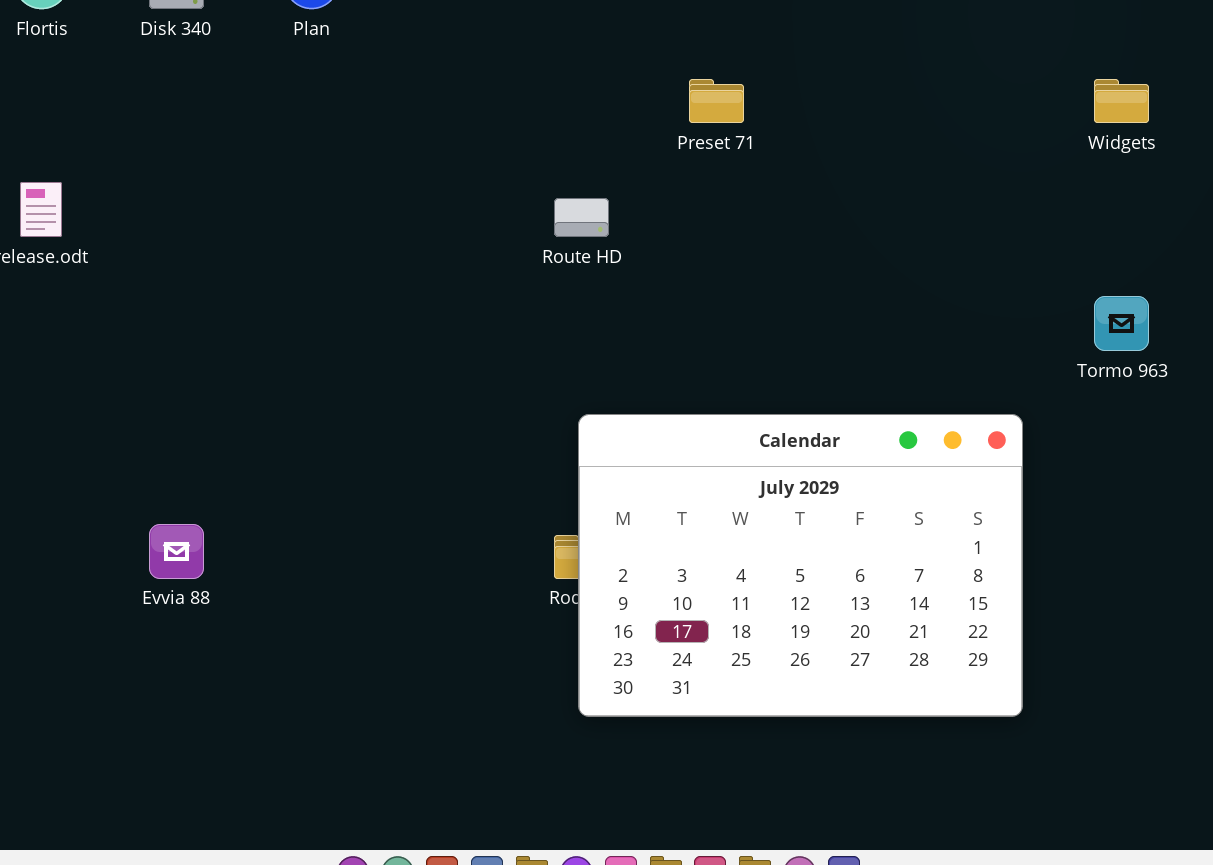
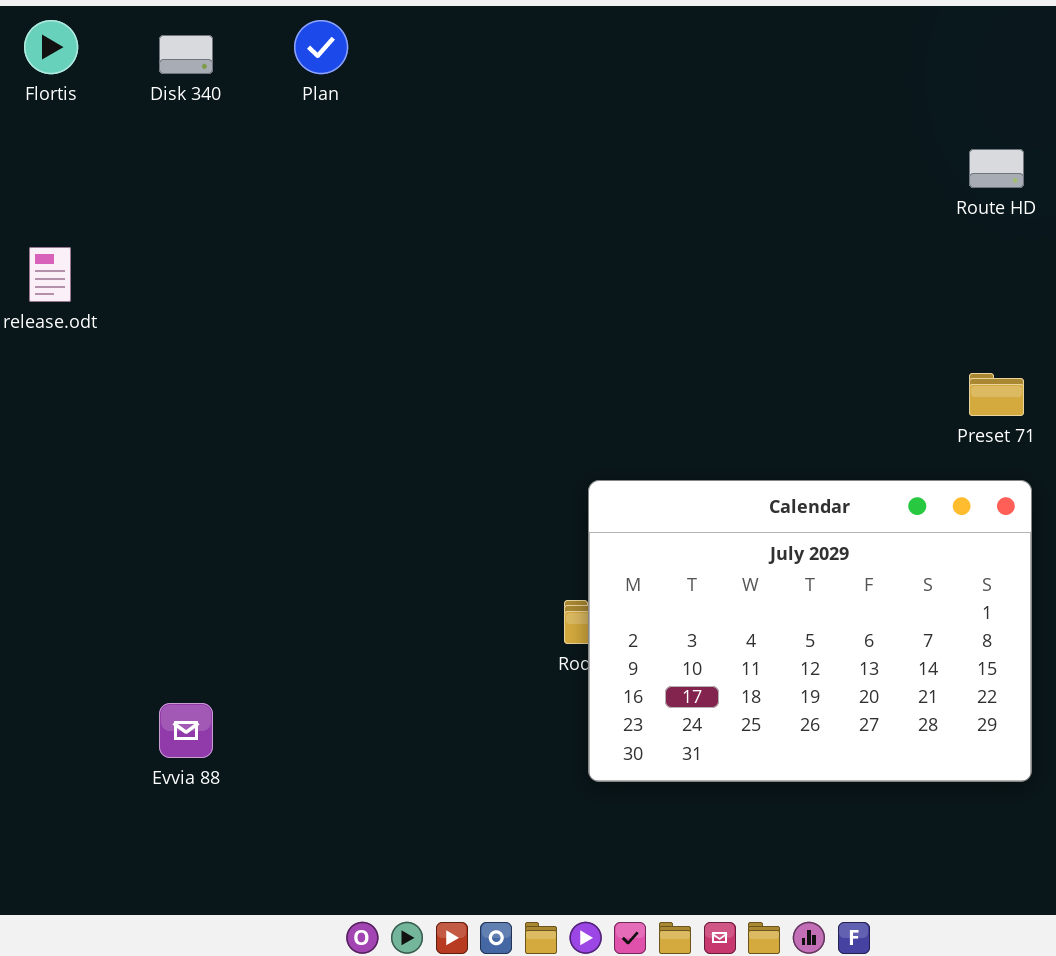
Preset 71: [689,79,744,123] -> [969,373,1024,416], moved
Route HD: [554,198,609,237] -> [969,149,1024,188], moved
Evvia 88: [149,524,204,579] -> [159,703,213,758], moved

